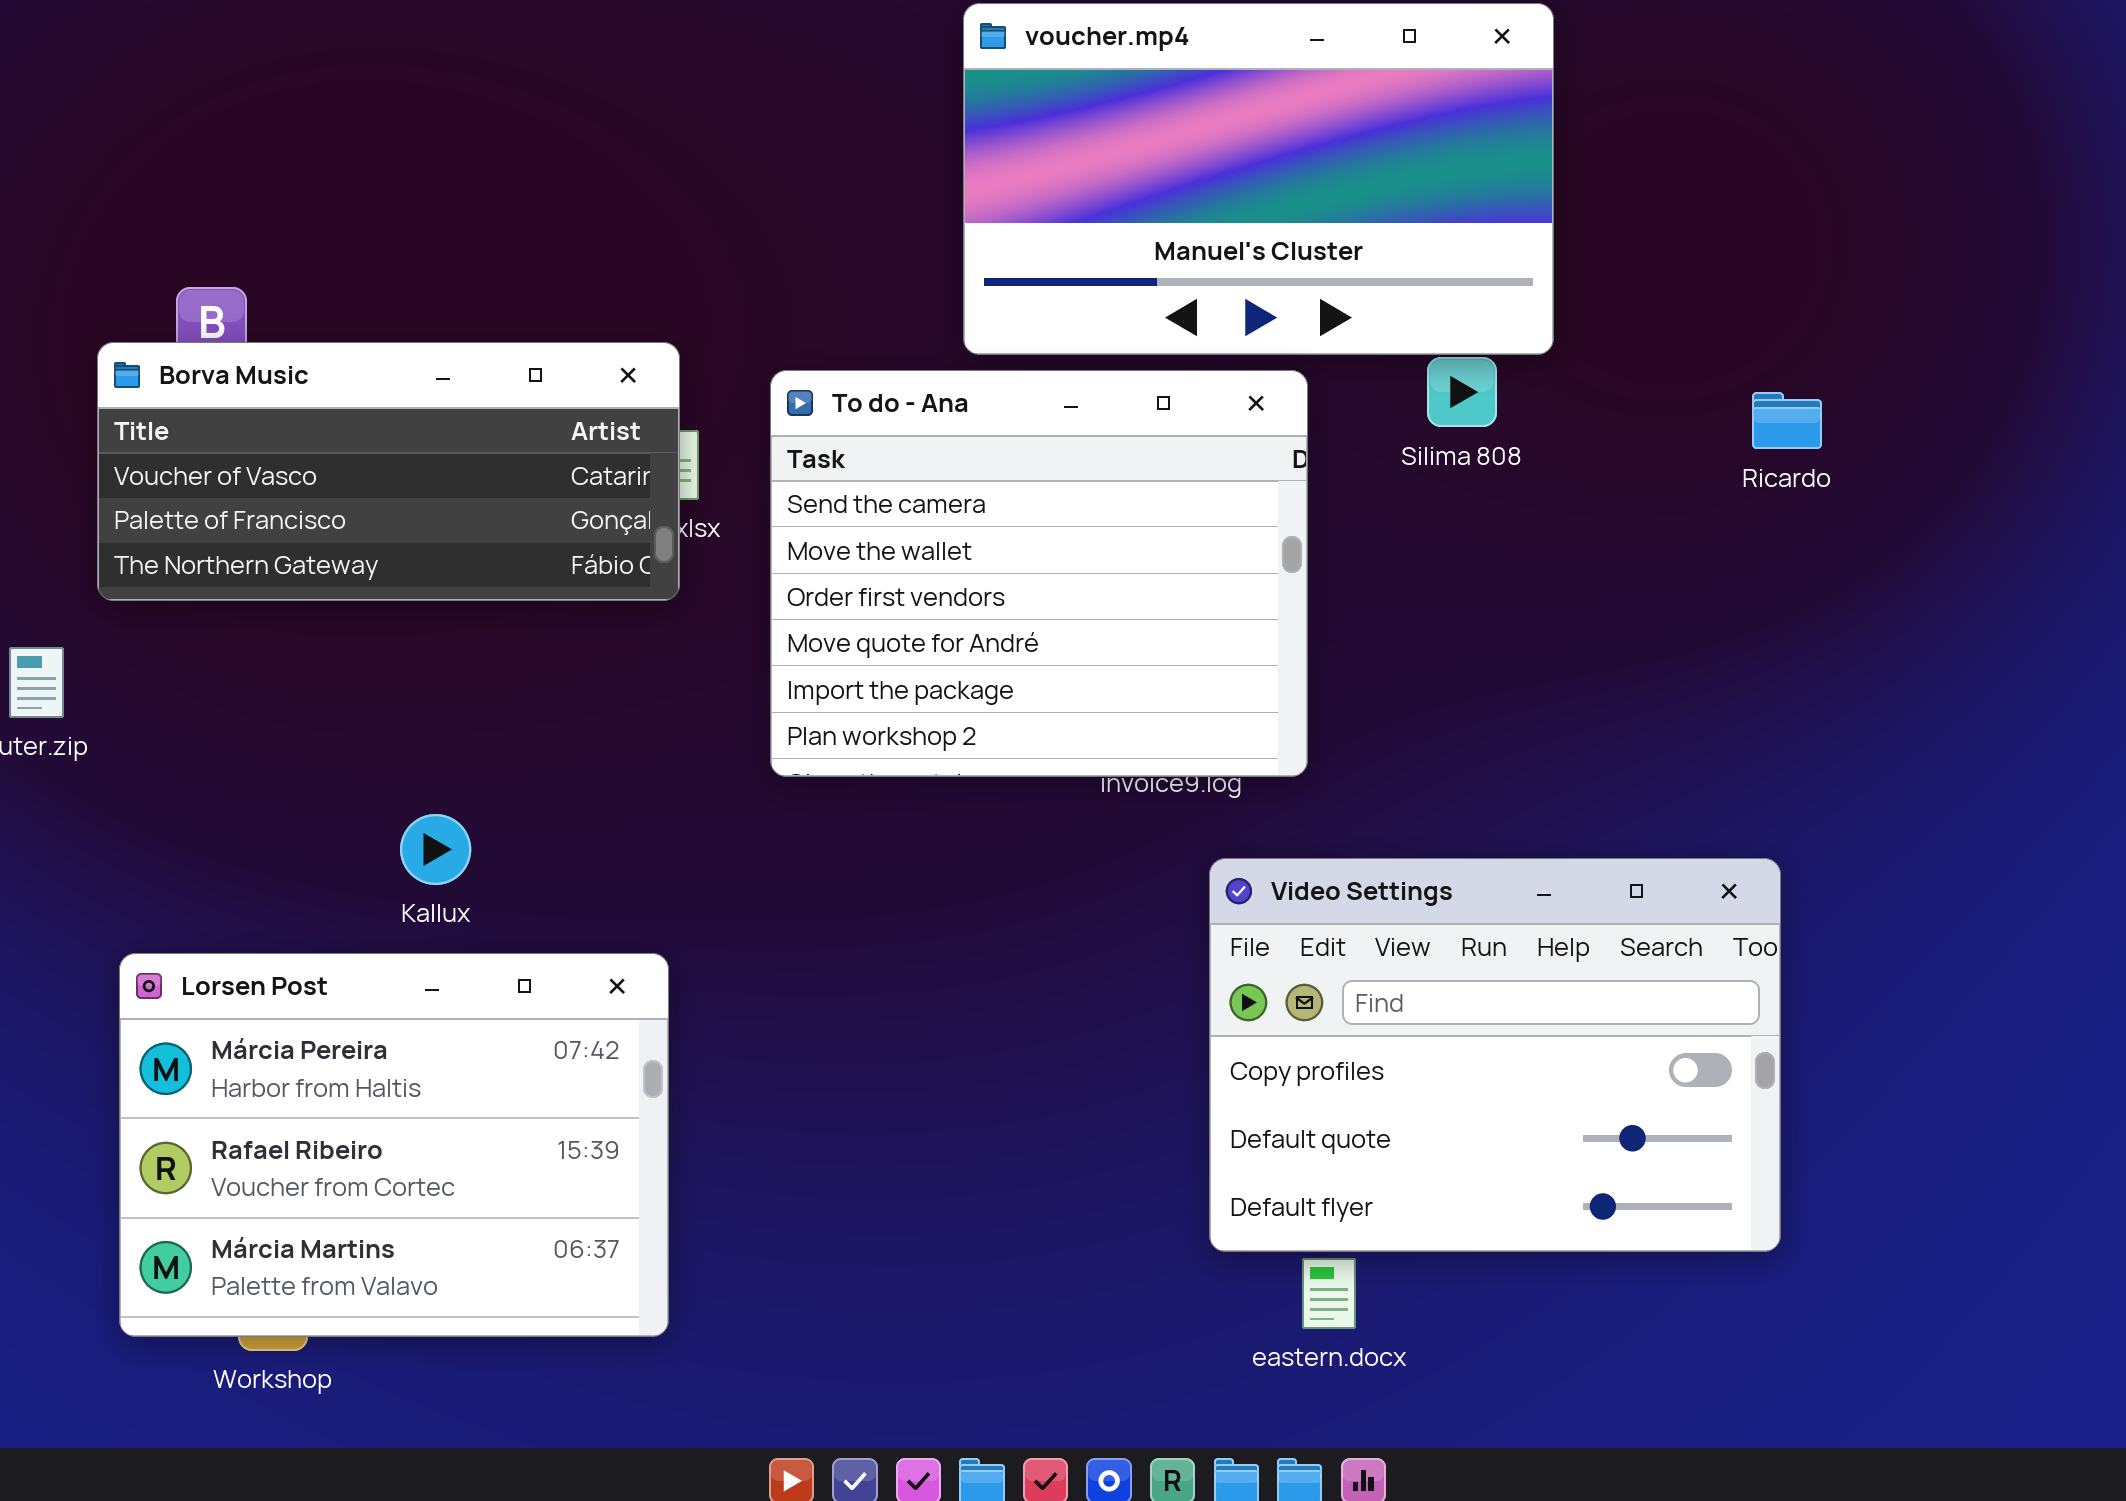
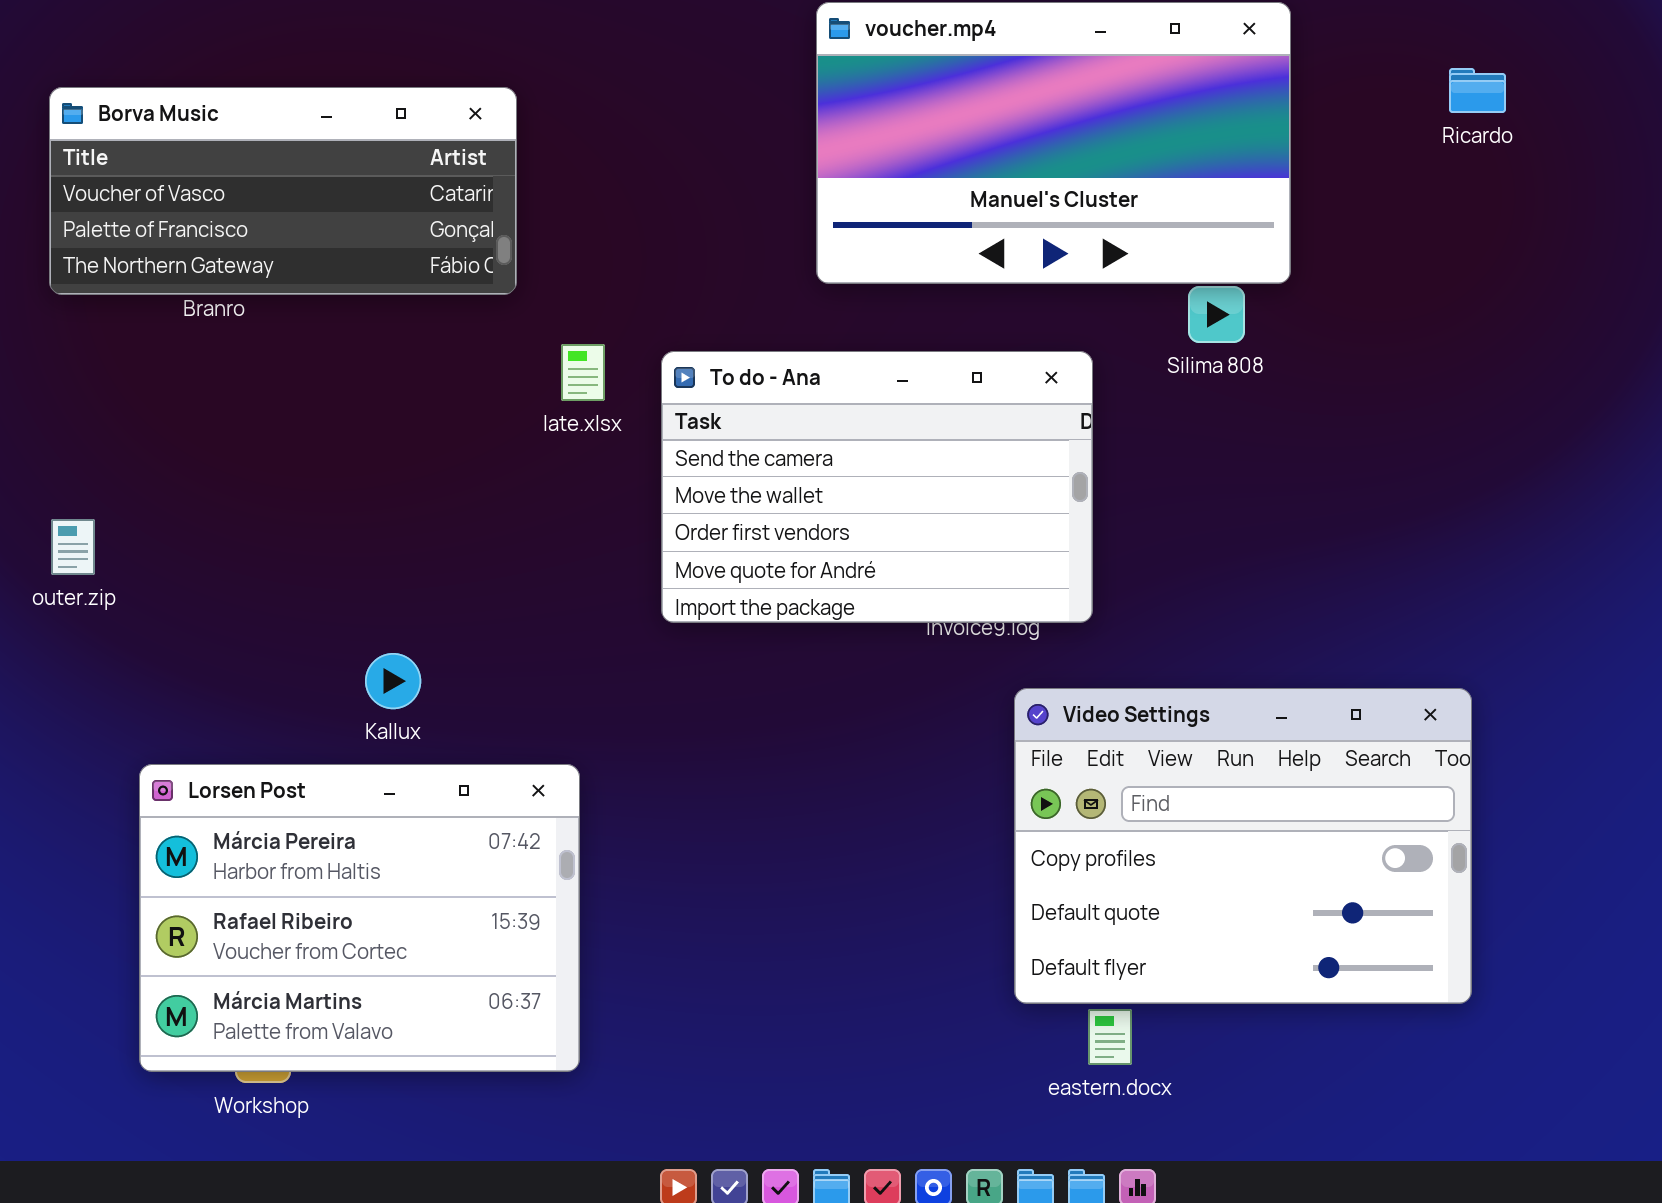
Borva Music: [97,342,680,601] -> [49,87,517,295], moved
To do - Ana: [770,370,1308,777] -> [661,351,1093,623], resized
Ricardo: [1752,392,1822,449] -> [1449,68,1506,113], moved

